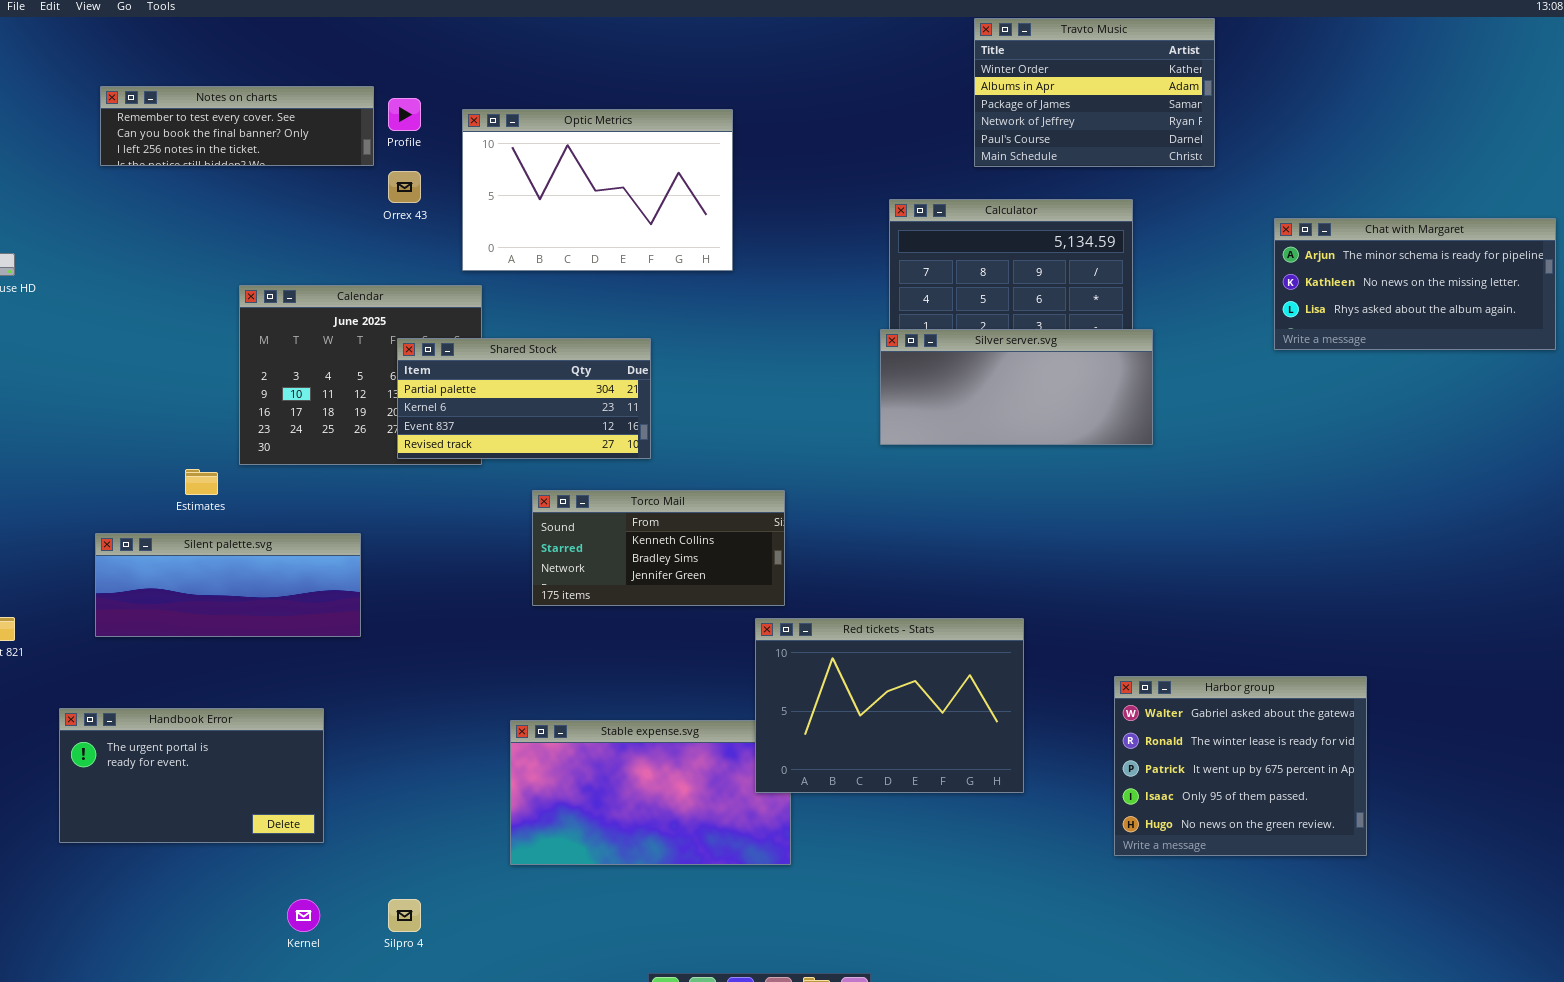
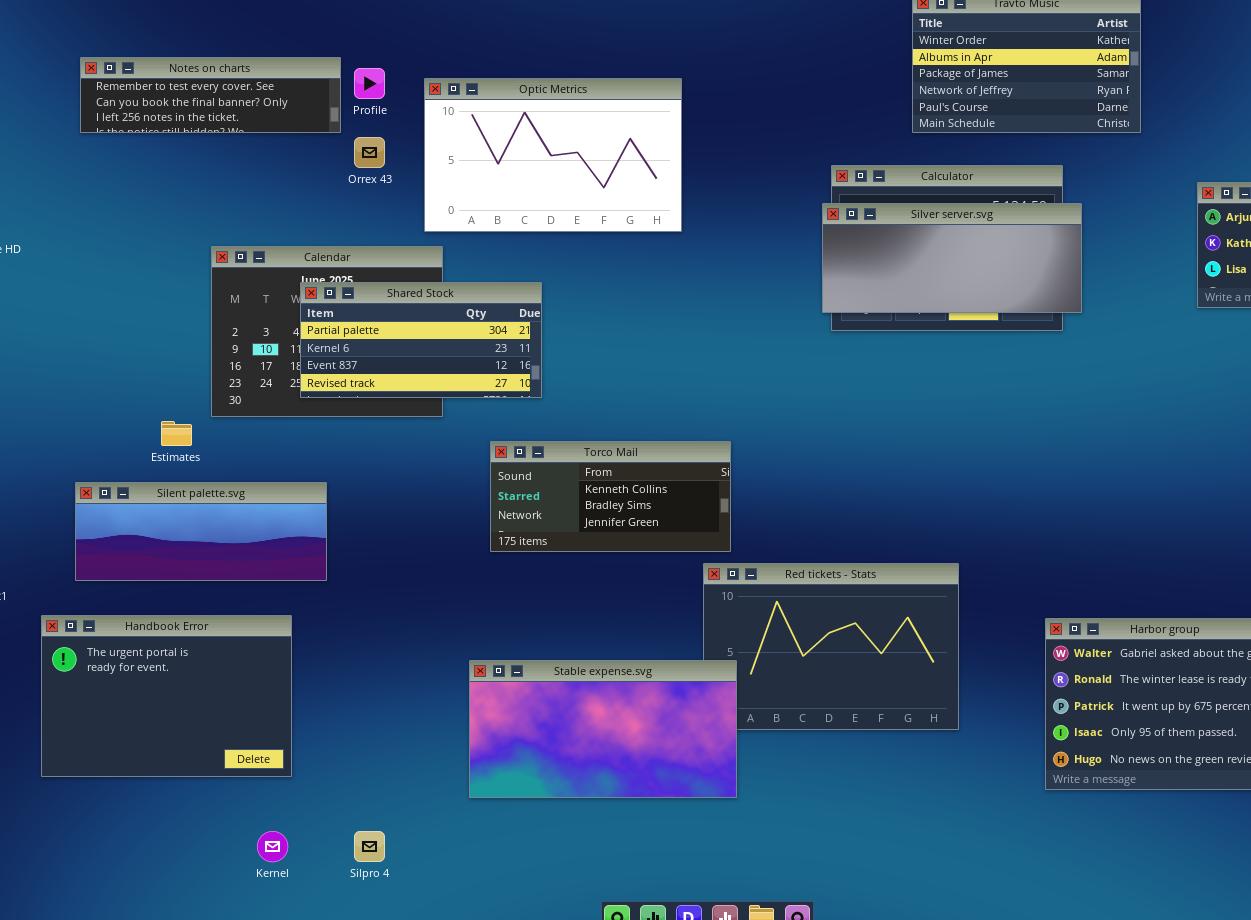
Silver server.svg: [880,329,1153,445] -> [822,203,1082,313], moved
Shared Stock: [397,338,651,459] -> [300,282,542,398], moved
Handbook Error: [59,708,324,843] -> [41,615,292,777], resized
Stable expense.svg: [510,720,791,865] -> [469,660,737,798], raised

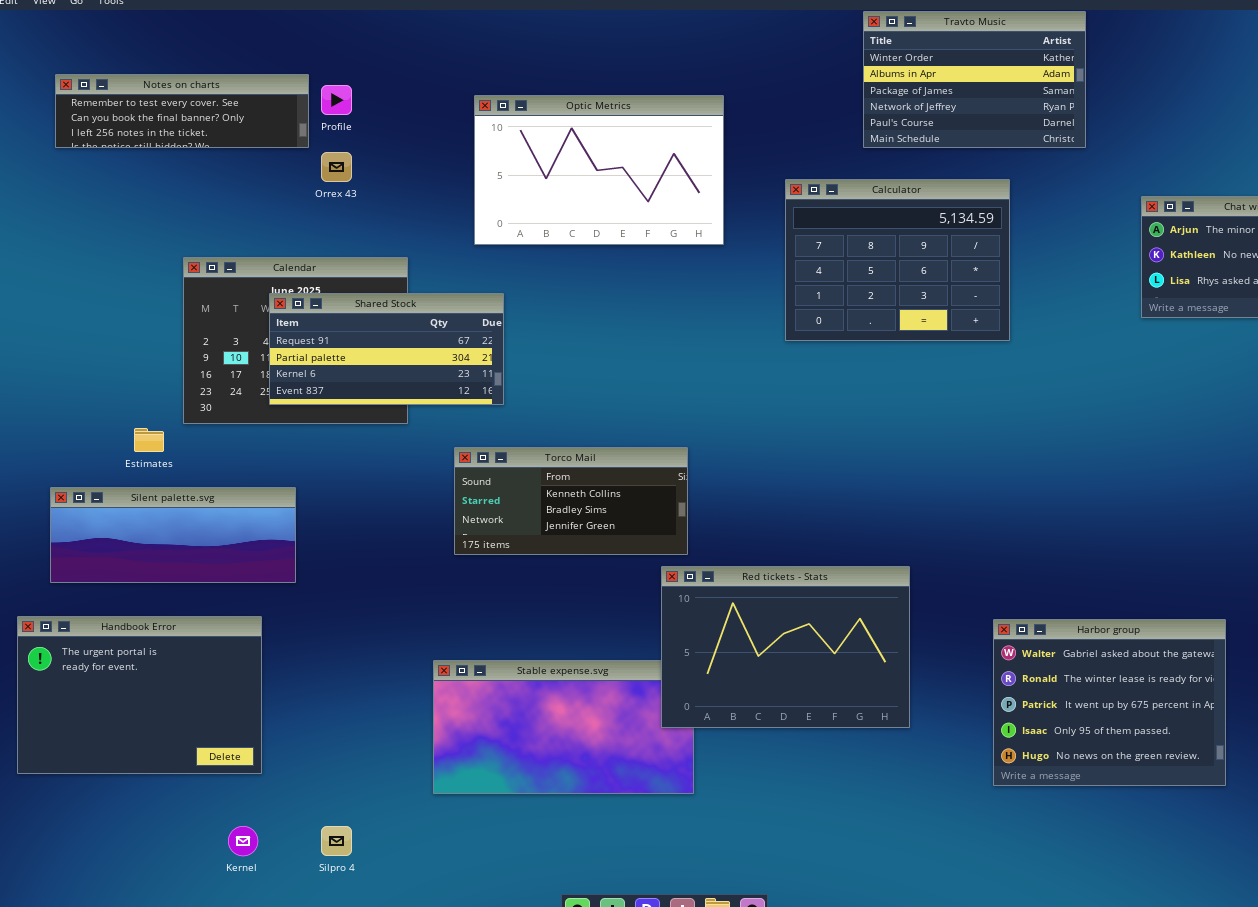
Optic Metrics: [424,78,682,232] -> [474,95,724,245], moved
Silver server.svg: [822,203,1082,313] -> none, closed
Shared Stock: [300,282,542,398] -> [269,293,504,405], scrolled up 1 row
Red tickets - Stats: [703,563,959,730] -> [661,566,910,728], raised

